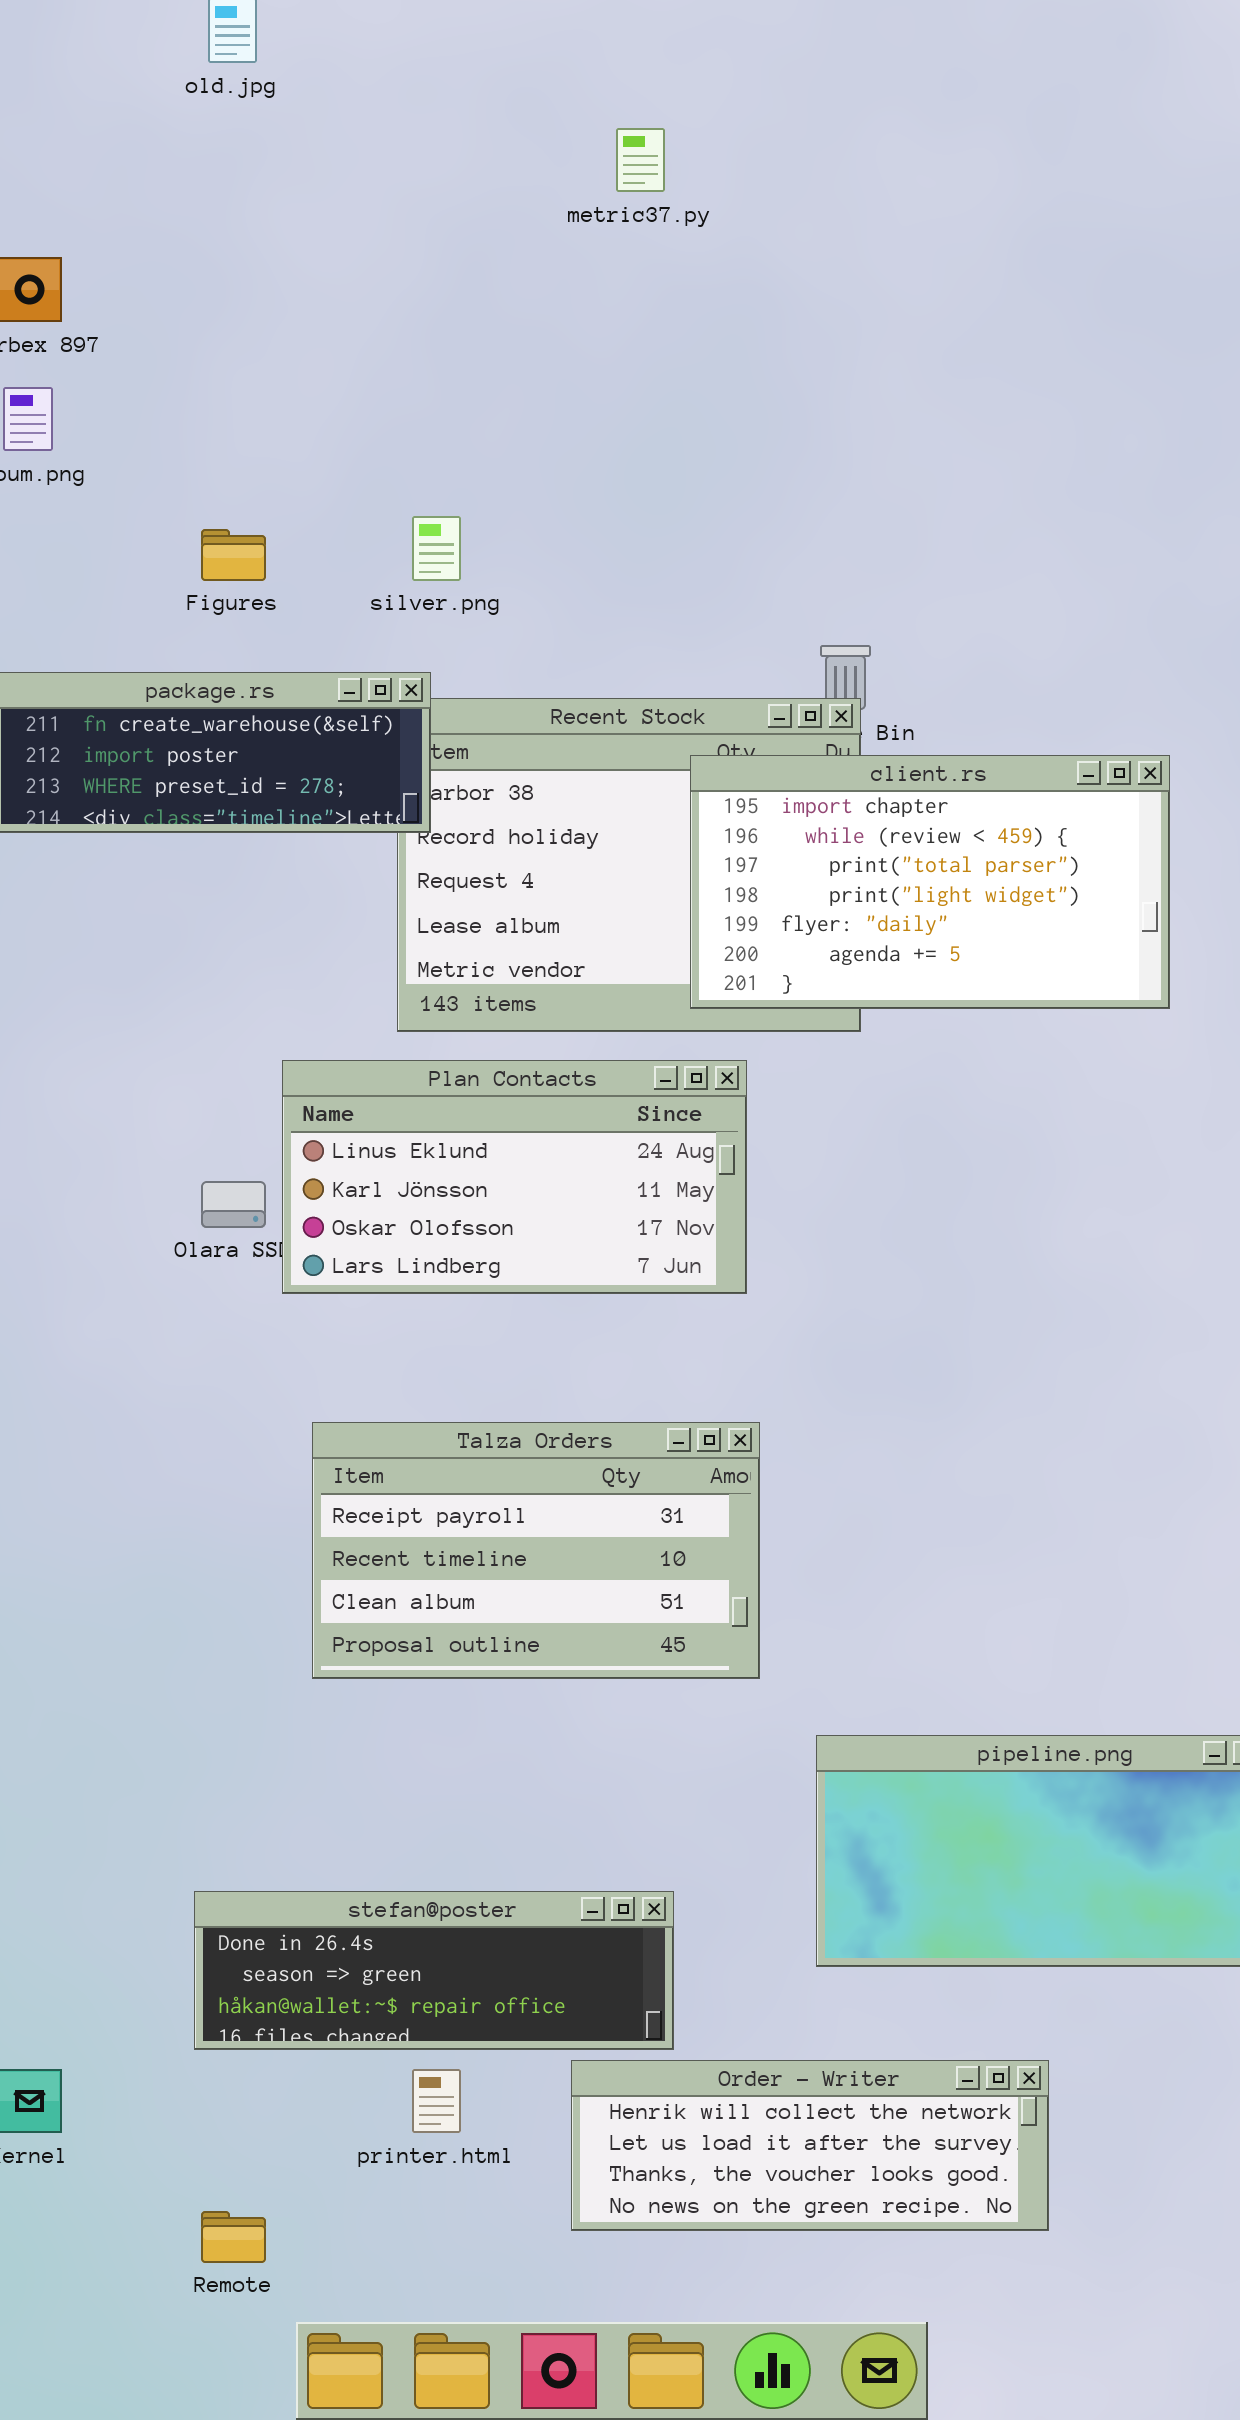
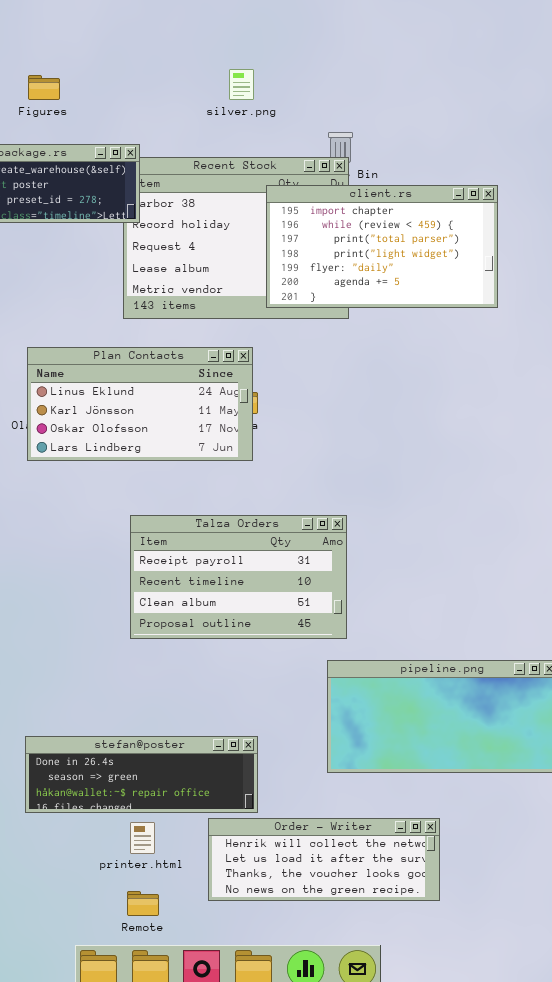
silver.png: [412,516,461,581] -> [229,69,254,100], moved
Plan Contacts: [282,1060,747,1294] -> [27,347,253,461], moved
Talza Orders: [312,1422,760,1679] -> [130,515,347,639], moved
Remote: [201,2211,266,2263] -> [127,891,159,916], moved

